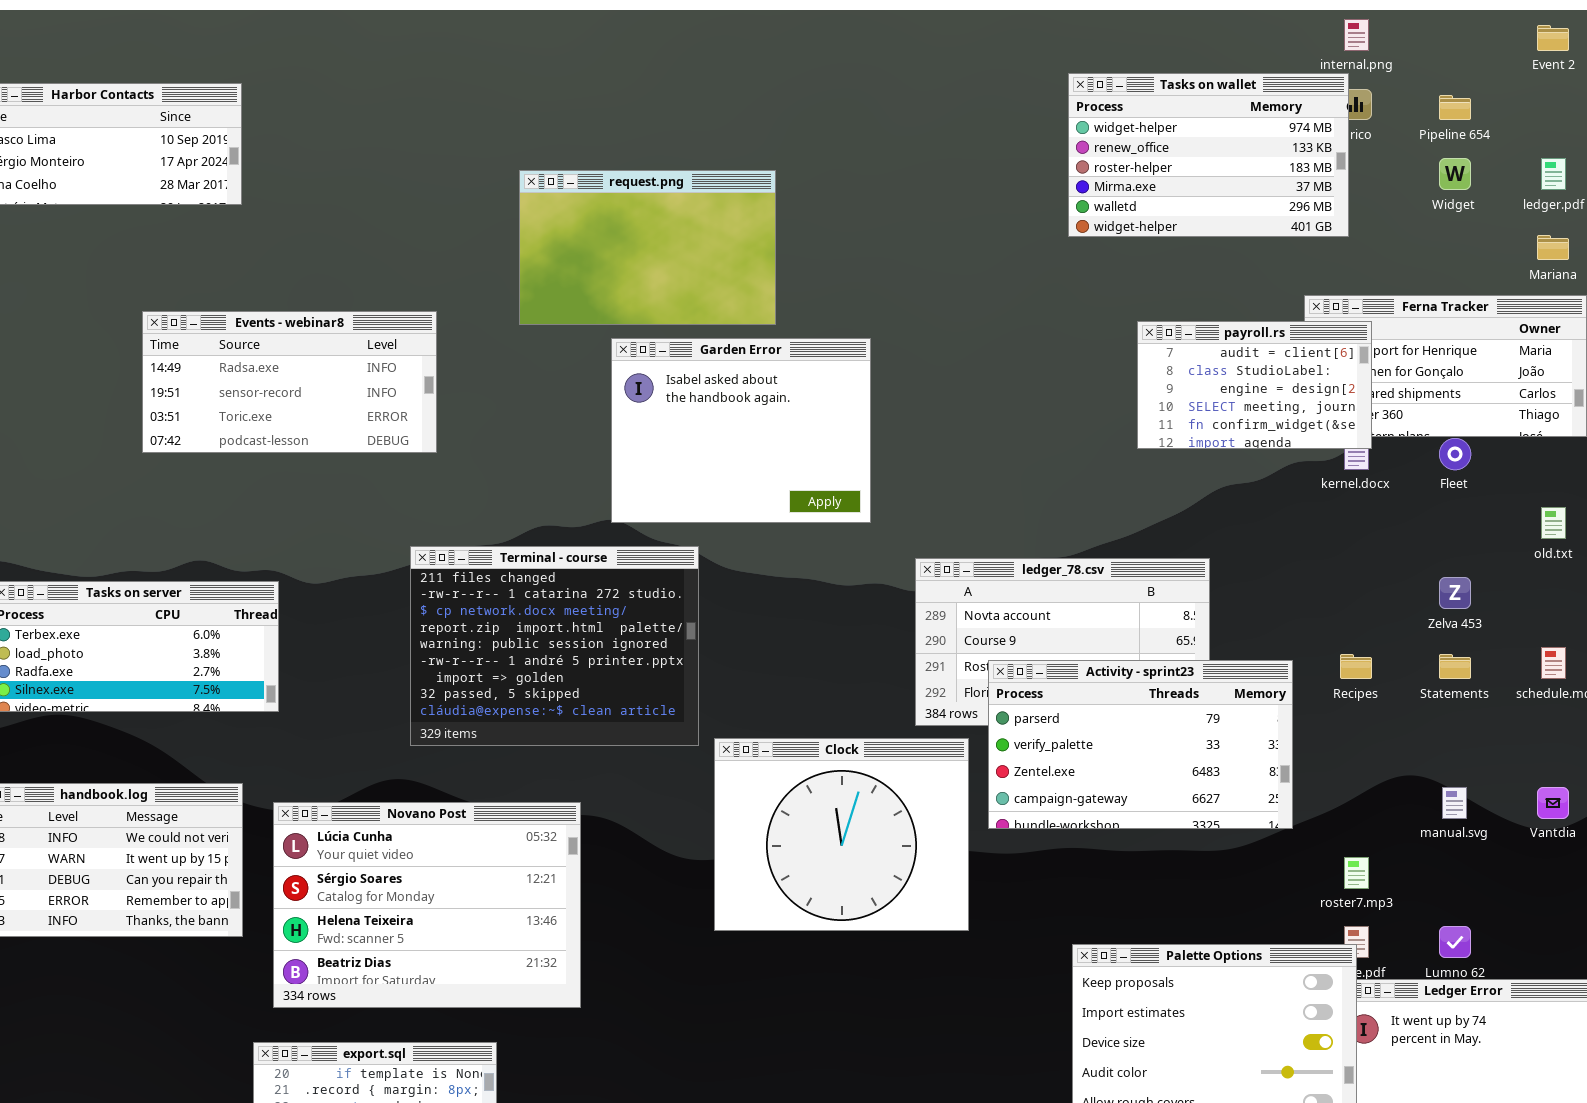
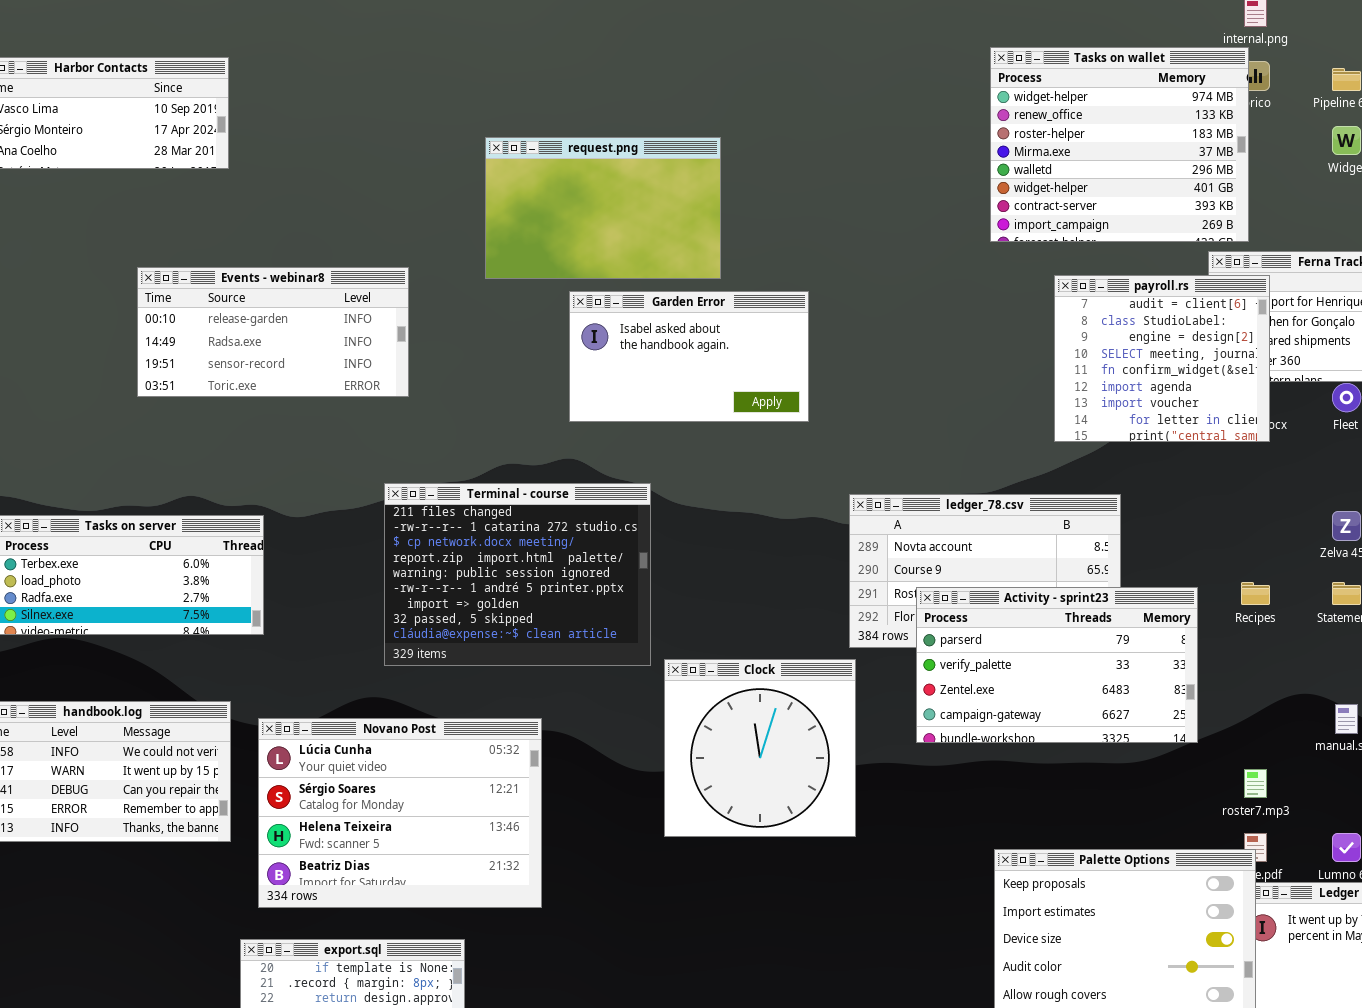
Tasks on wallet: [1068,73,1349,237] -> [990,47,1249,242], resized
Events - webinar8: [142,311,437,453] -> [137,267,409,397], scrolled up 1 row
payroll.rs: [1137,321,1372,449] -> [1054,275,1270,442], resized
Garden Error: [611,338,871,523] -> [569,291,809,422], resized
Clock: [714,738,969,931] -> [664,659,856,837], resized

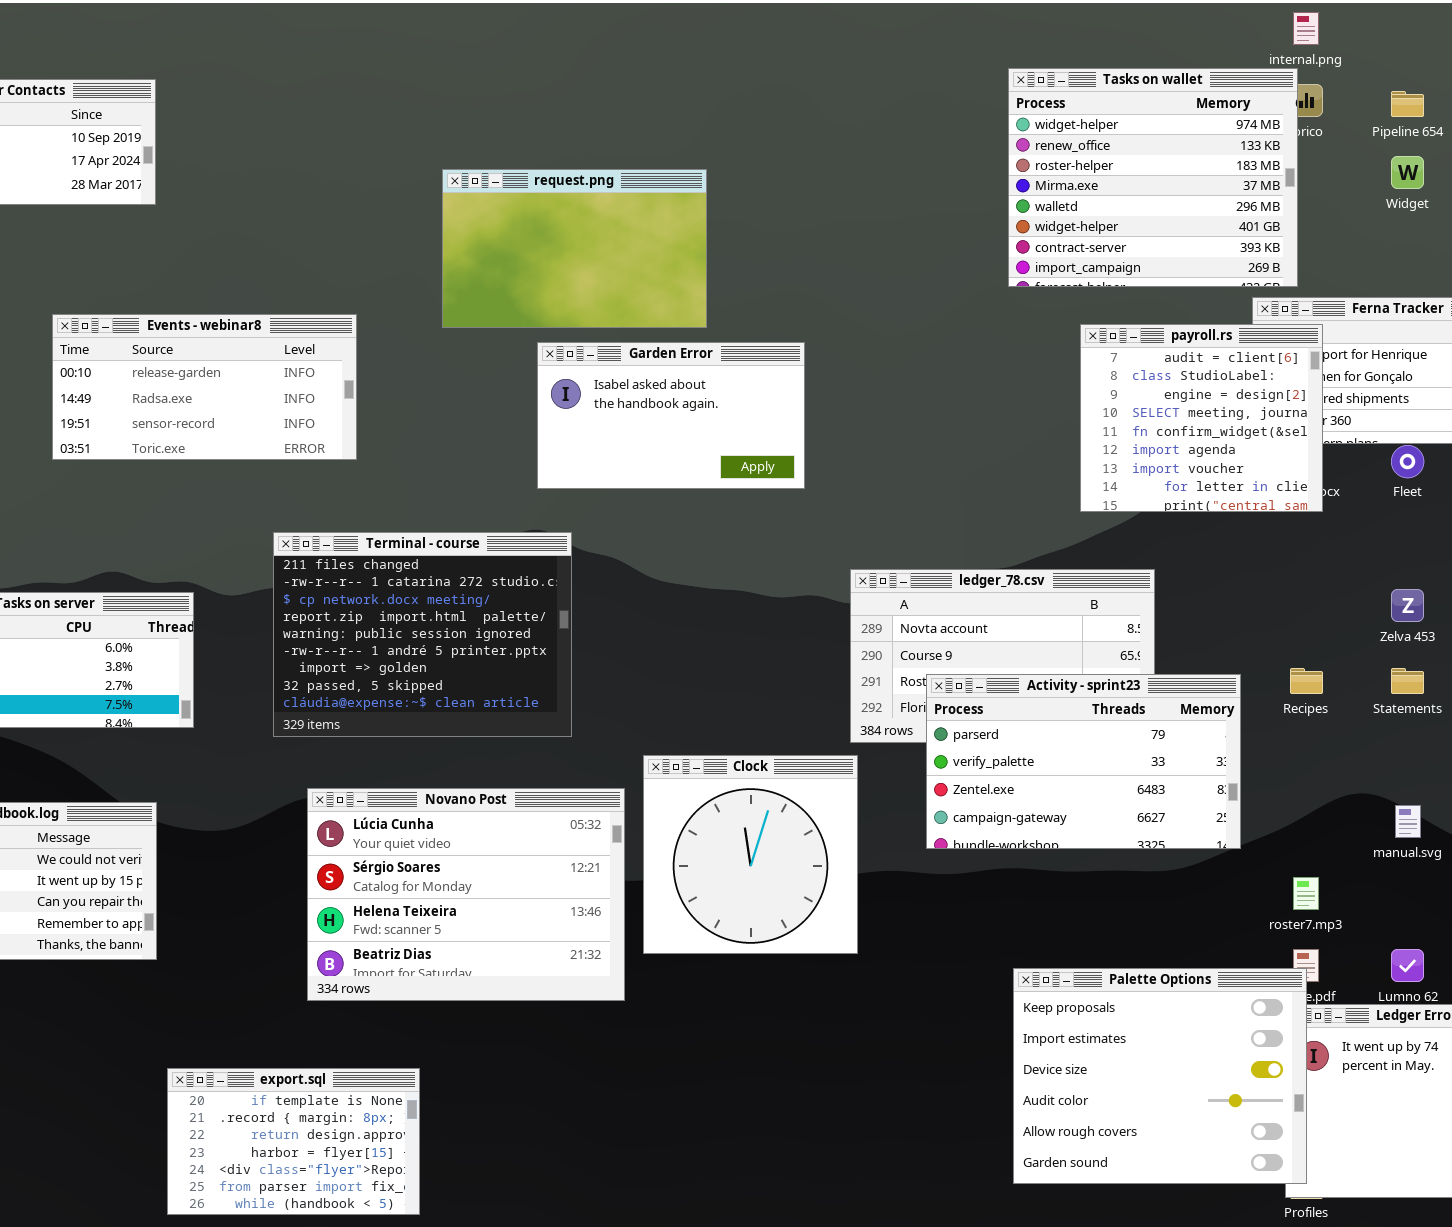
Terminal - course: [384,483,651,666] -> [273,532,572,737], moved
Novano Post: [258,718,542,908] -> [307,788,625,1001], moved

